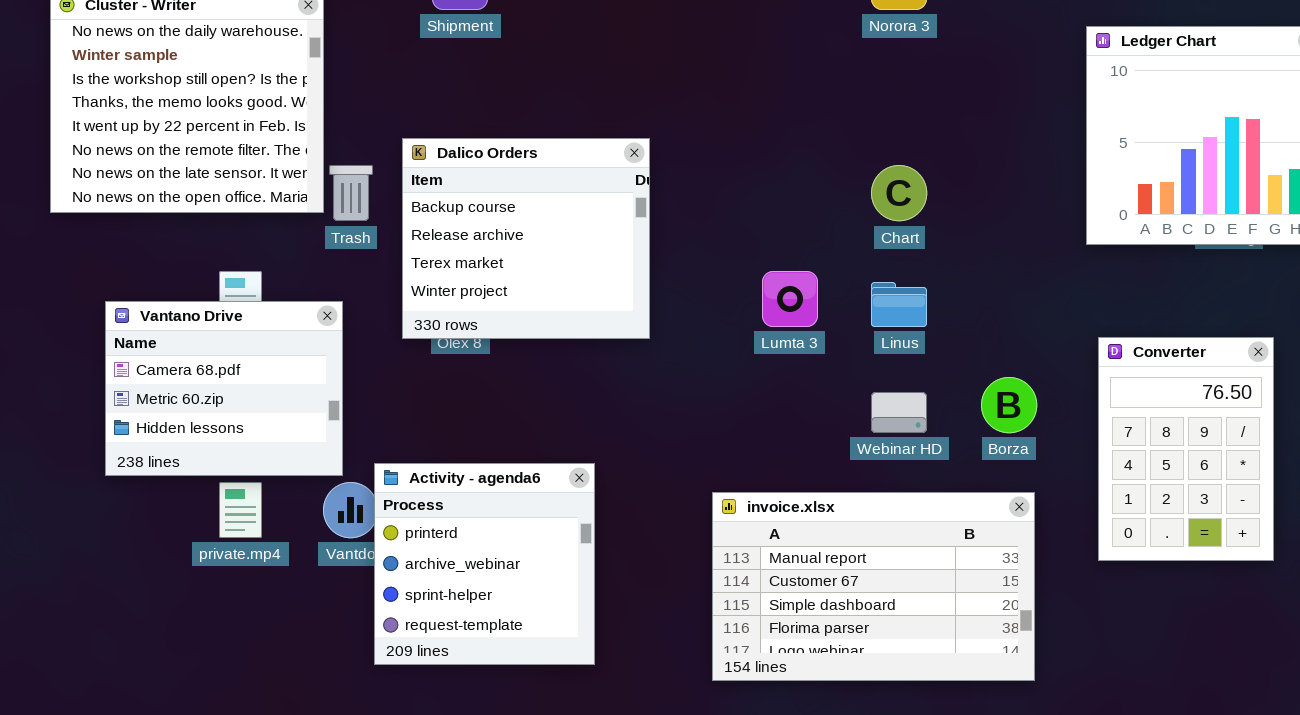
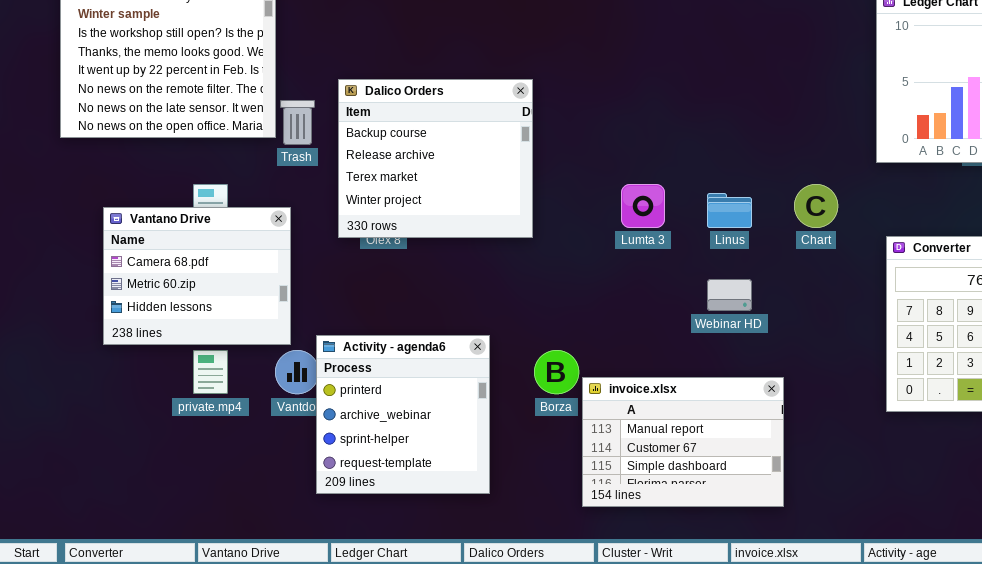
Chart: [871,165,927,221] -> [794,184,838,228], moved
Borza: [981,377,1037,433] -> [534,350,579,394], moved
invoice.xlsx: [712,492,1035,681] -> [582,377,784,507], resized

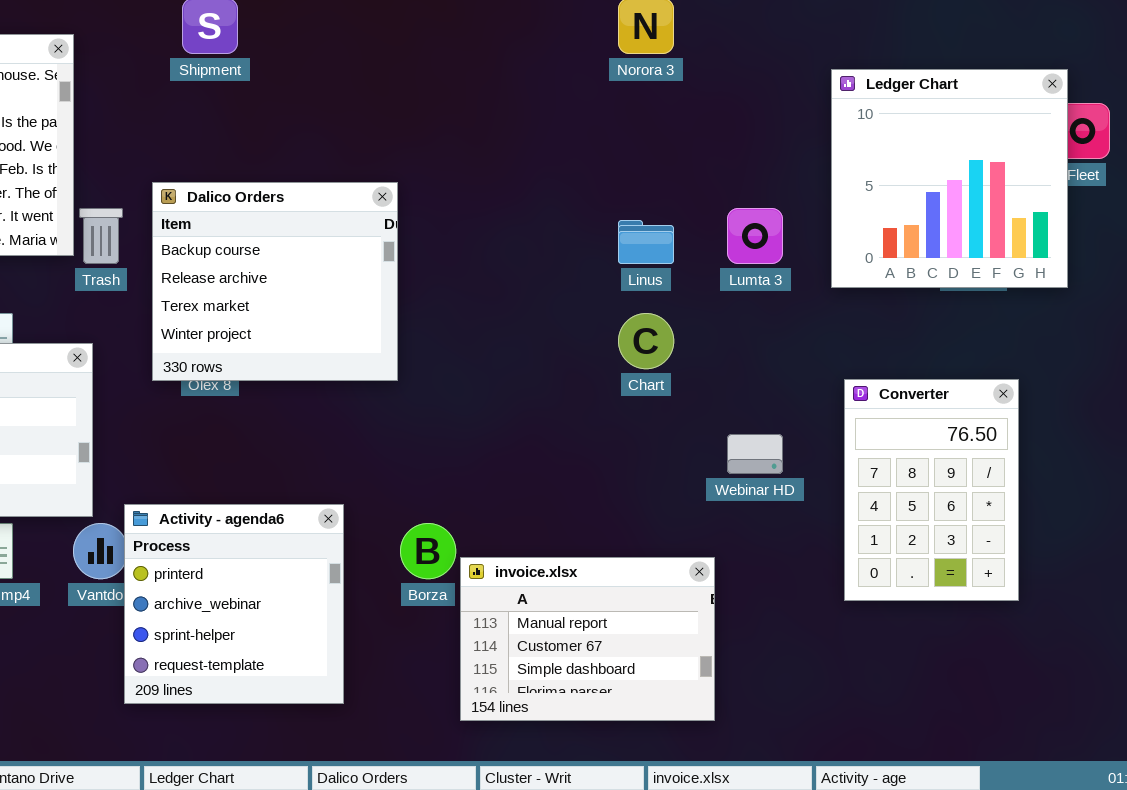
Lumta 3: [621,184,665,228] -> [727,208,783,264], moved
Chart: [794,184,838,228] -> [618,313,674,369], moved
Linus: [707,193,752,228] -> [618,220,674,264], moved
Webinar HD: [707,279,752,311] -> [727,434,783,474], moved

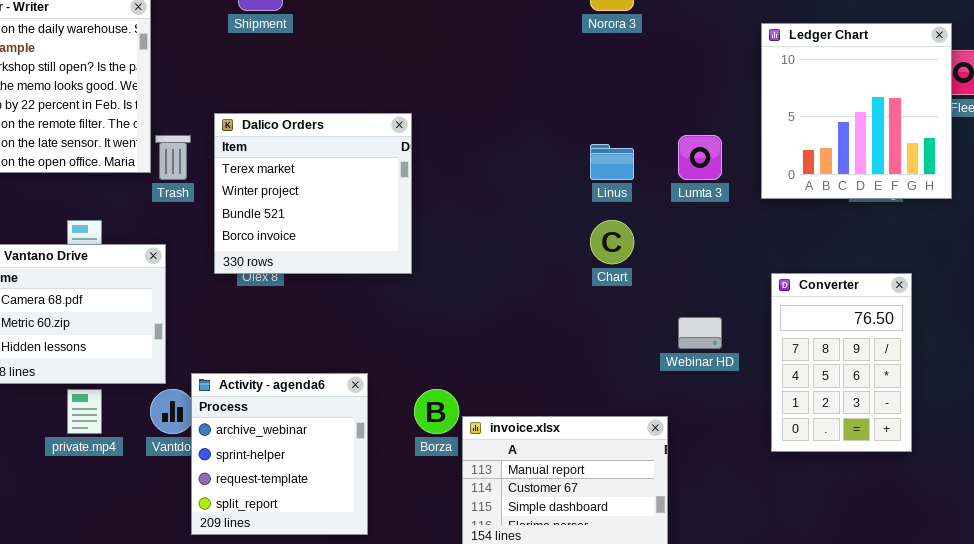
Dalico Orders: [152,182,398,381] -> [214,113,412,274], scrolled down 2 rows
Activity - agenda6: [124,504,344,704] -> [191,373,368,535], scrolled down 1 row

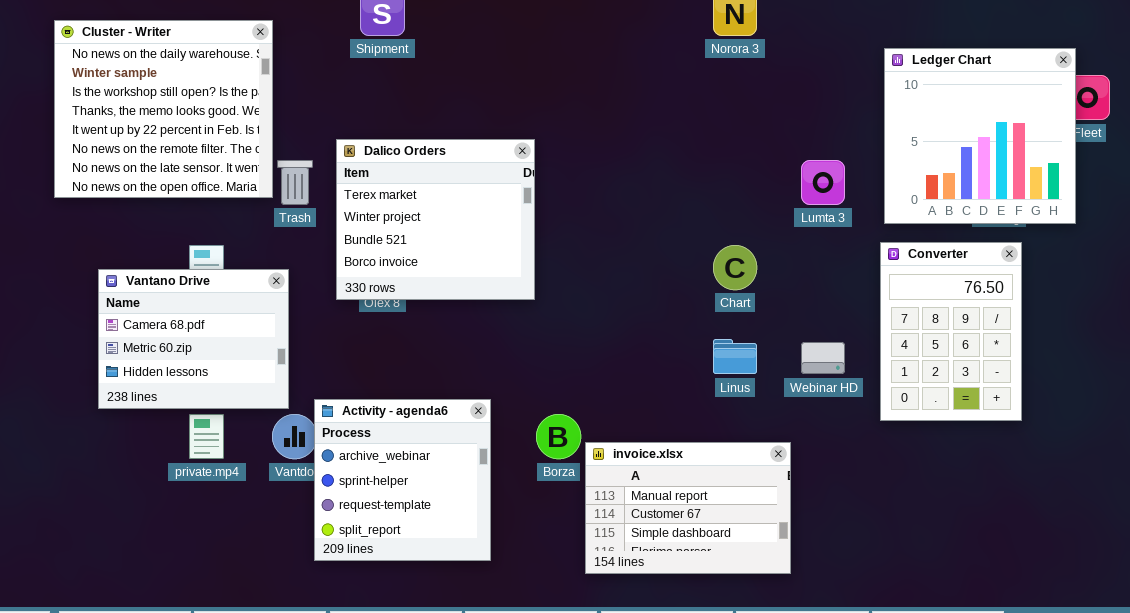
Linus: [590,144,634,180] -> [713,339,757,374], moved
Converter: [771,273,912,452] -> [880,242,1022,421], moved

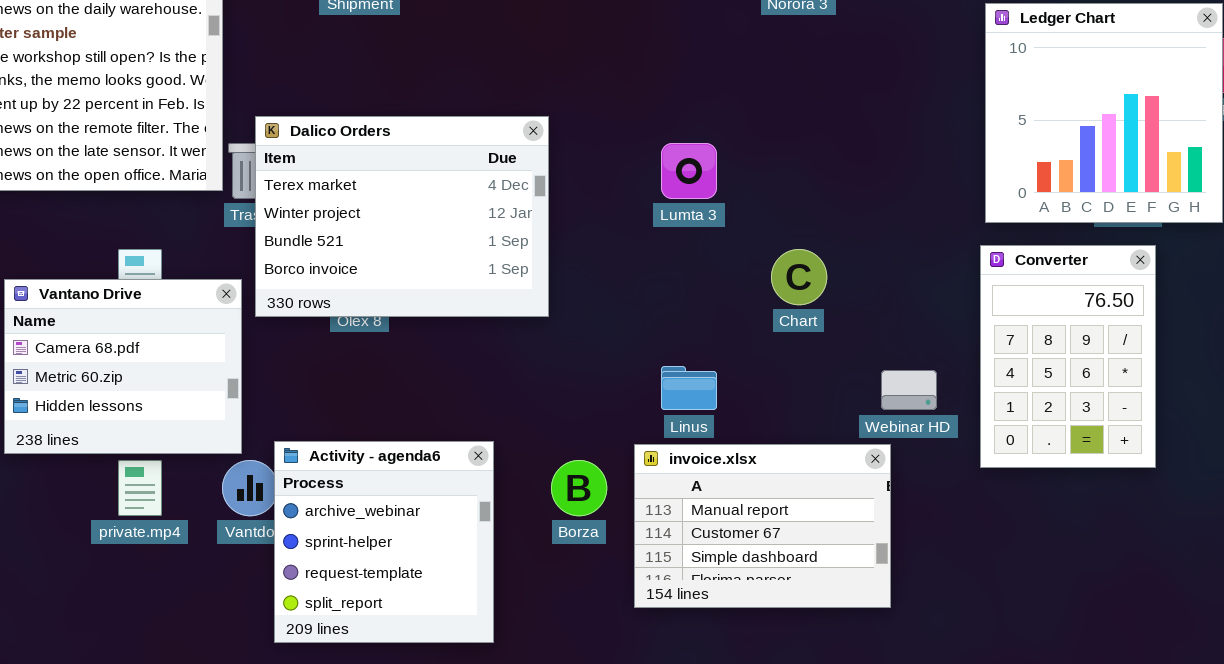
Dalico Orders: [336,139,535,300] -> [255,116,549,317], resized
Lumta 3: [801,160,845,205] -> [661,143,717,199], moved
Linus: [713,339,757,374] -> [661,366,717,410], moved
invoice.xlsx: [585,442,791,574] -> [634,444,891,608], moved

